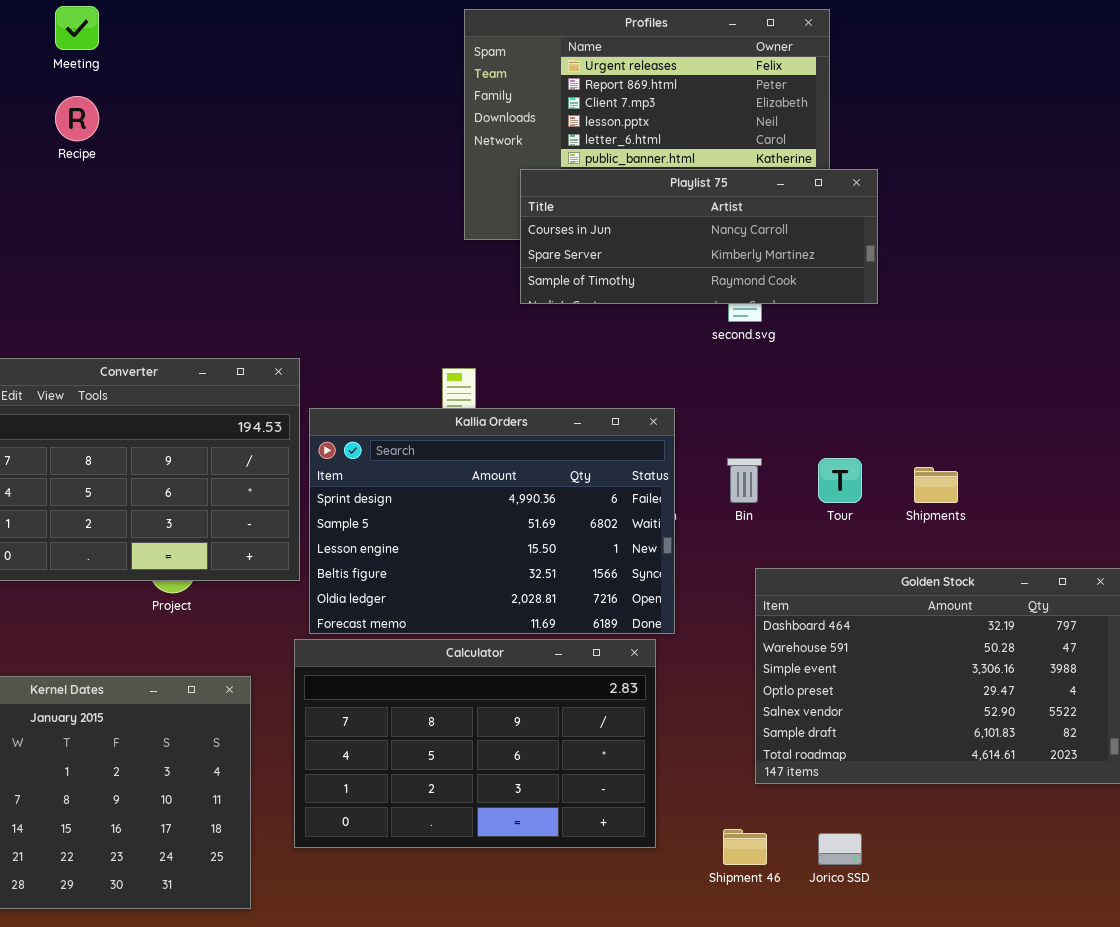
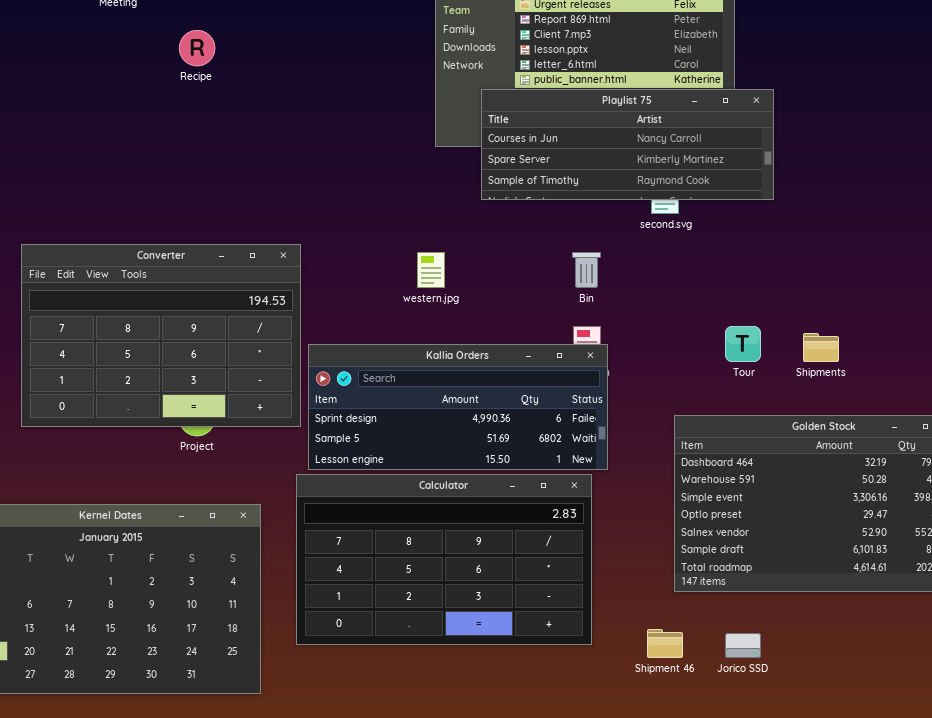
Recipe: [55,96,99,141] -> [179,30,215,66], moved
Kallia Orders: [309,408,675,634] -> [308,344,608,470], resized
Bin: [727,458,762,503] -> [572,252,601,288], moved

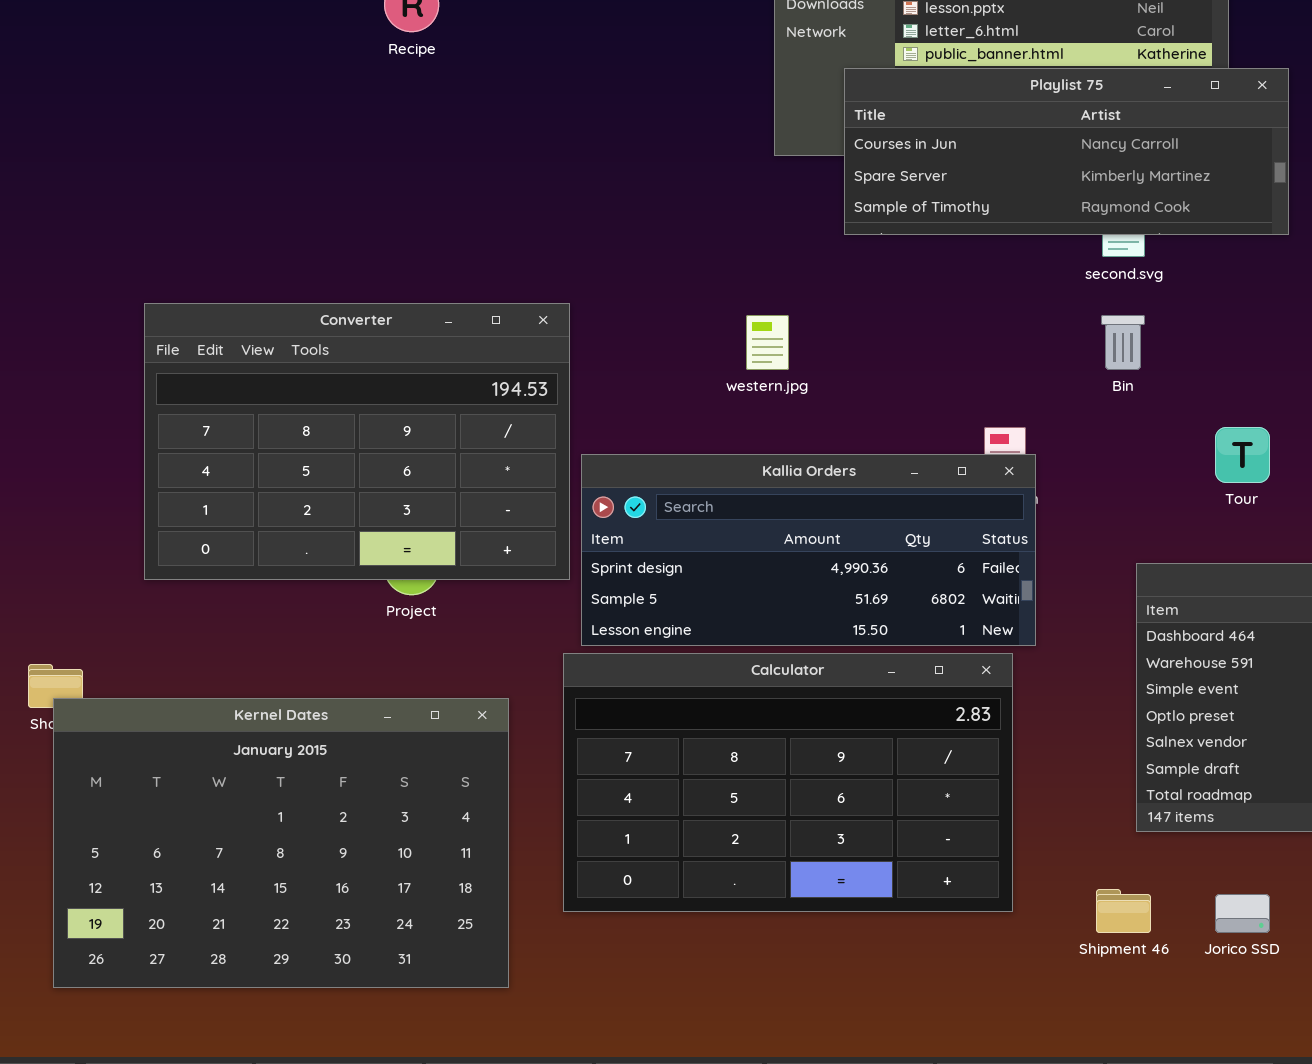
Bin: [572,252,601,288] -> [1101,315,1145,370], moved

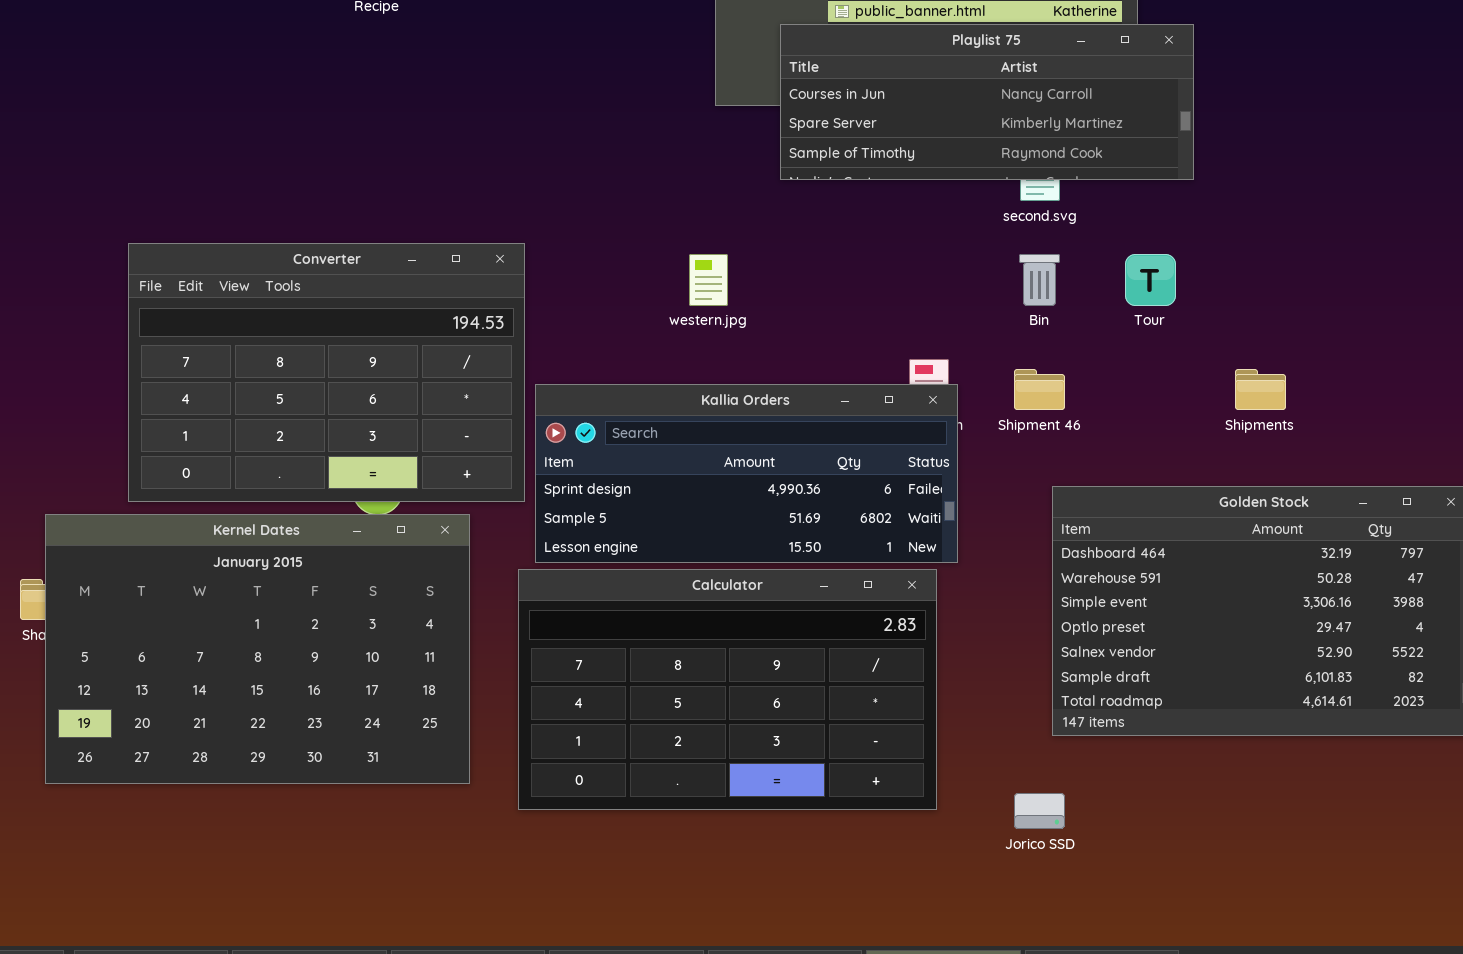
Tour: [1215,427,1270,483] -> [1125,254,1176,306], moved
Kernel Dates: [53,698,509,988] -> [45,514,470,784], moved
Shipment 46: [1096,889,1151,933] -> [1014,369,1065,410], moved
Jorico SSD: [1215,894,1270,933] -> [1014,793,1065,829], moved

